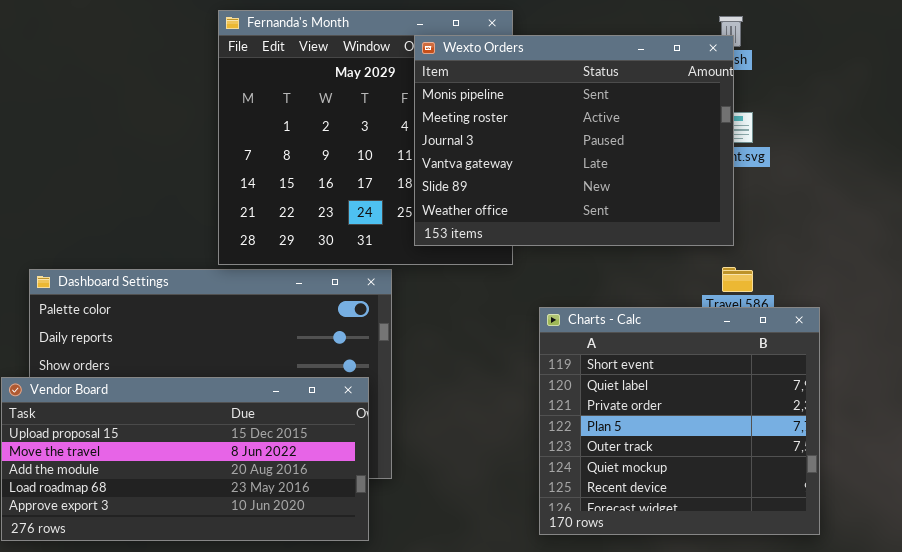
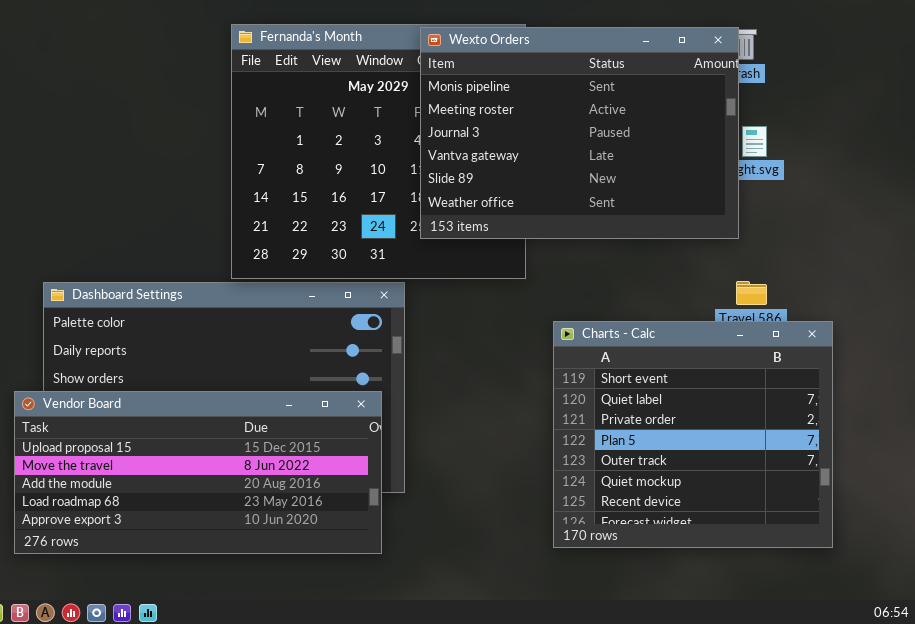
Wexto Orders: [414,35,734,246] -> [420,27,739,239], moved

